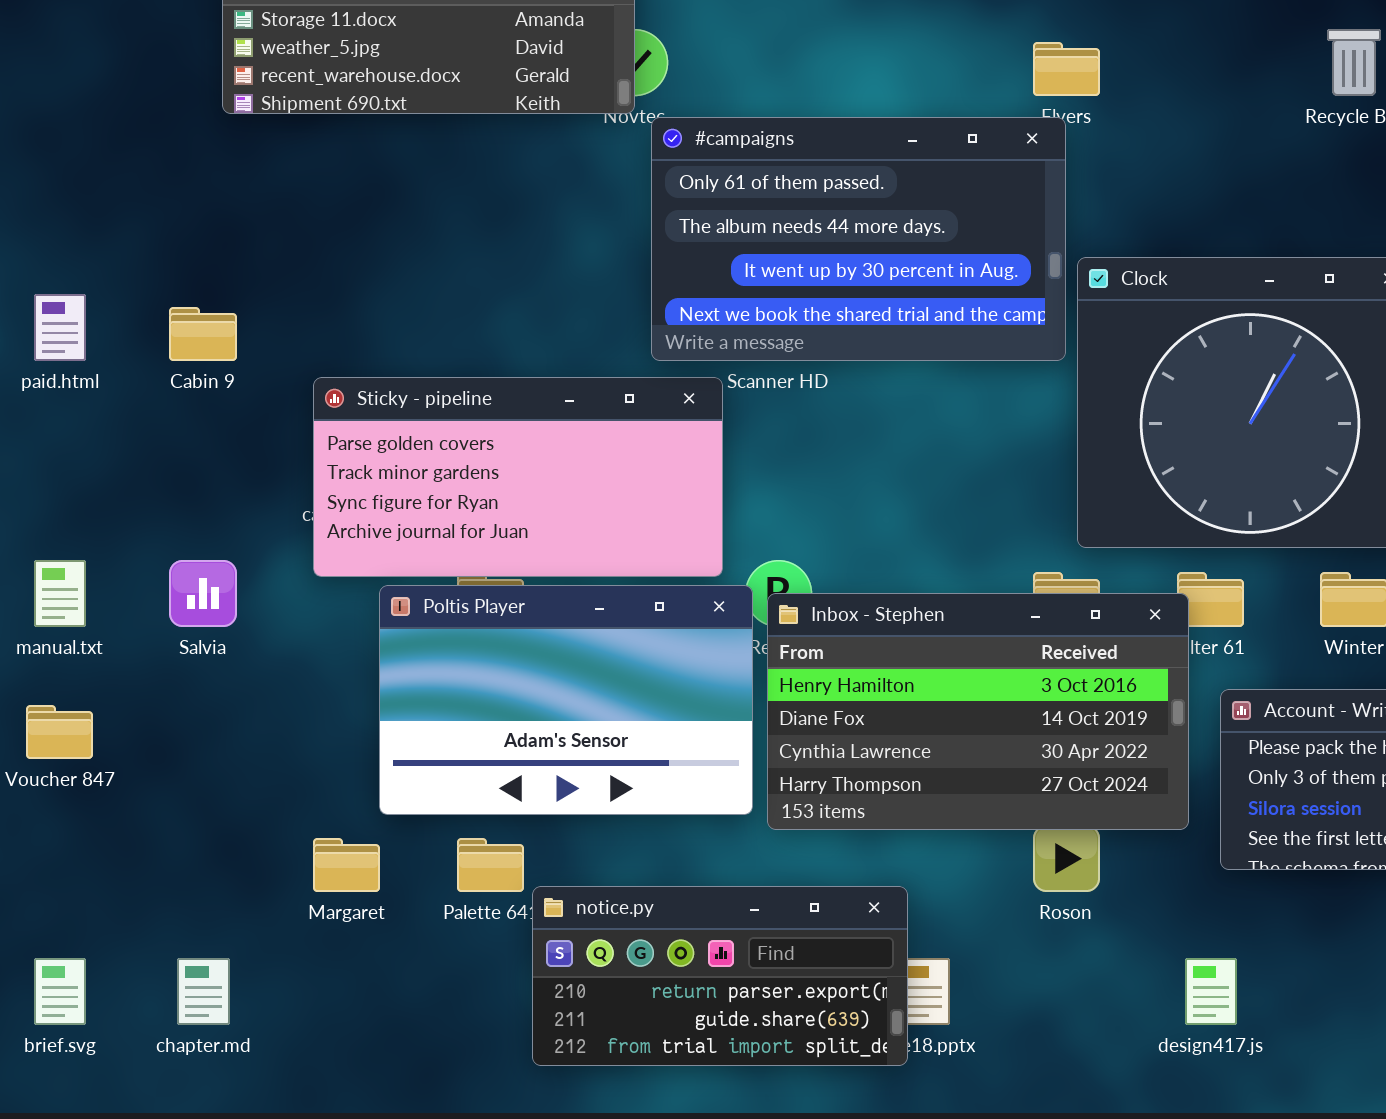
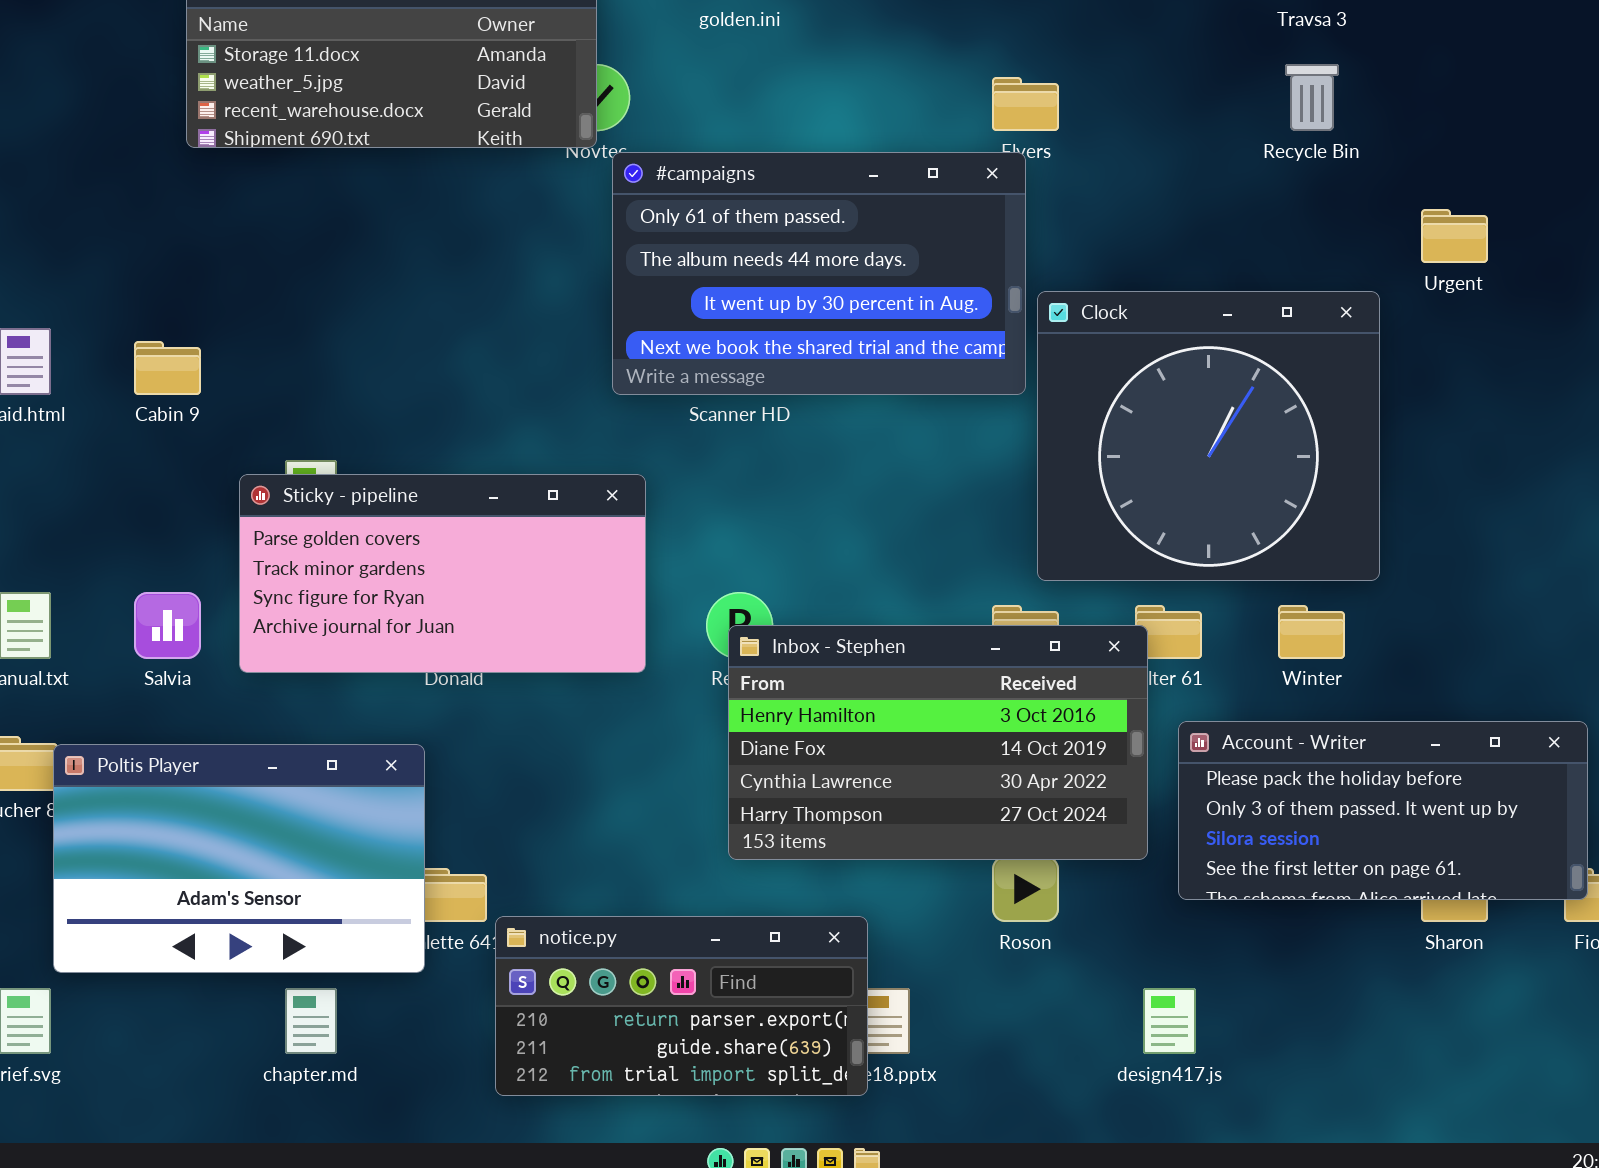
Sticky - pipeline: [313,377,723,577] -> [239,474,646,673], moved
Poltis Player: [379,585,753,815] -> [53,744,425,973], moved
chapter.md: [177,958,230,1025] -> [285,988,337,1054], moved

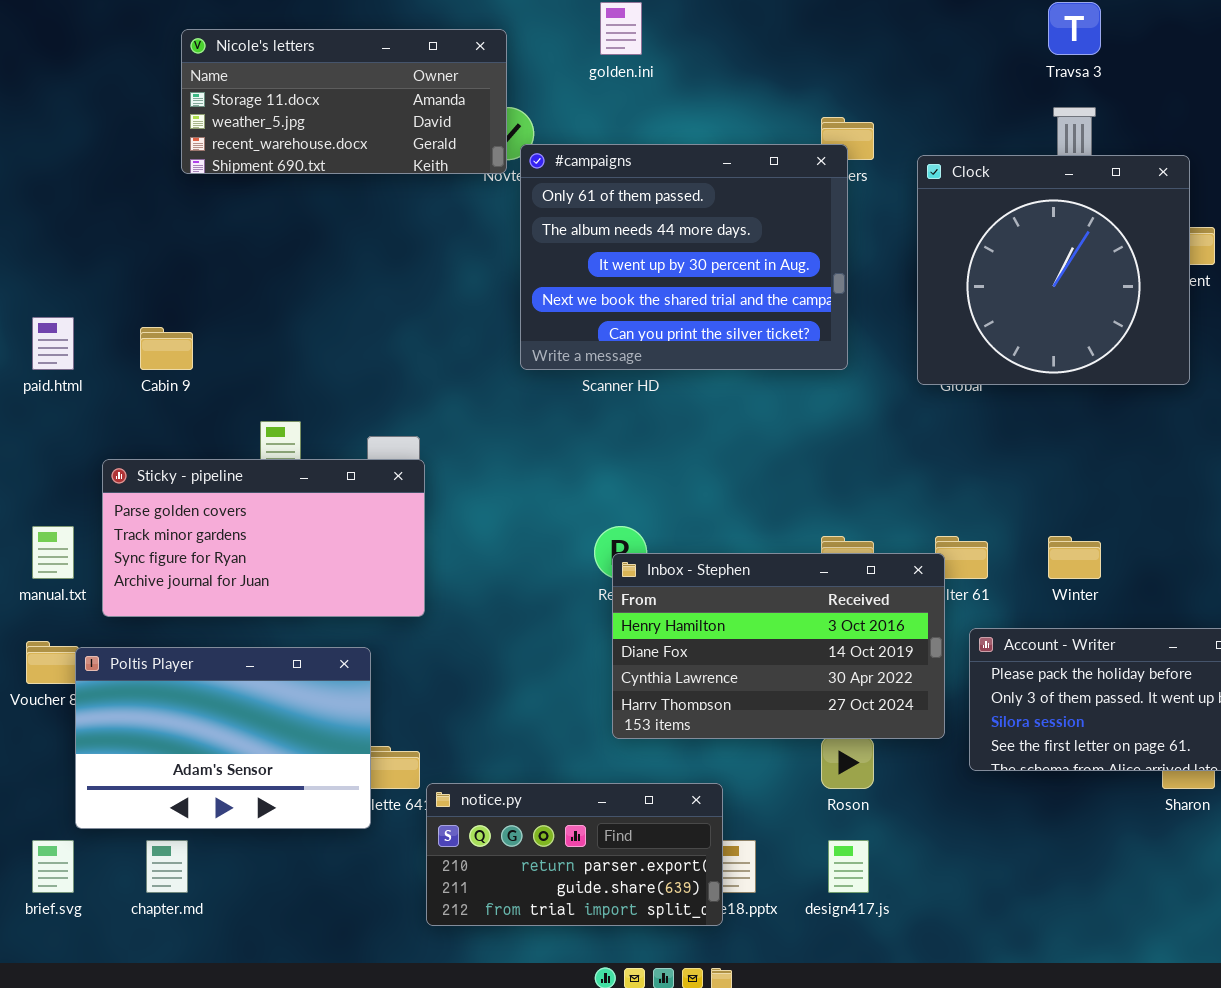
#campaigns: [612,152,1026,395] -> [520,144,848,370], resized
Clock: [1037,291,1380,581] -> [917,155,1190,385], moved
Sticky - pipeline: [239,474,646,673] -> [102,459,425,617], moved
chapter.md: [285,988,337,1054] -> [146,840,188,893], moved
design417.js: [1143,988,1196,1054] -> [828,840,869,893], moved

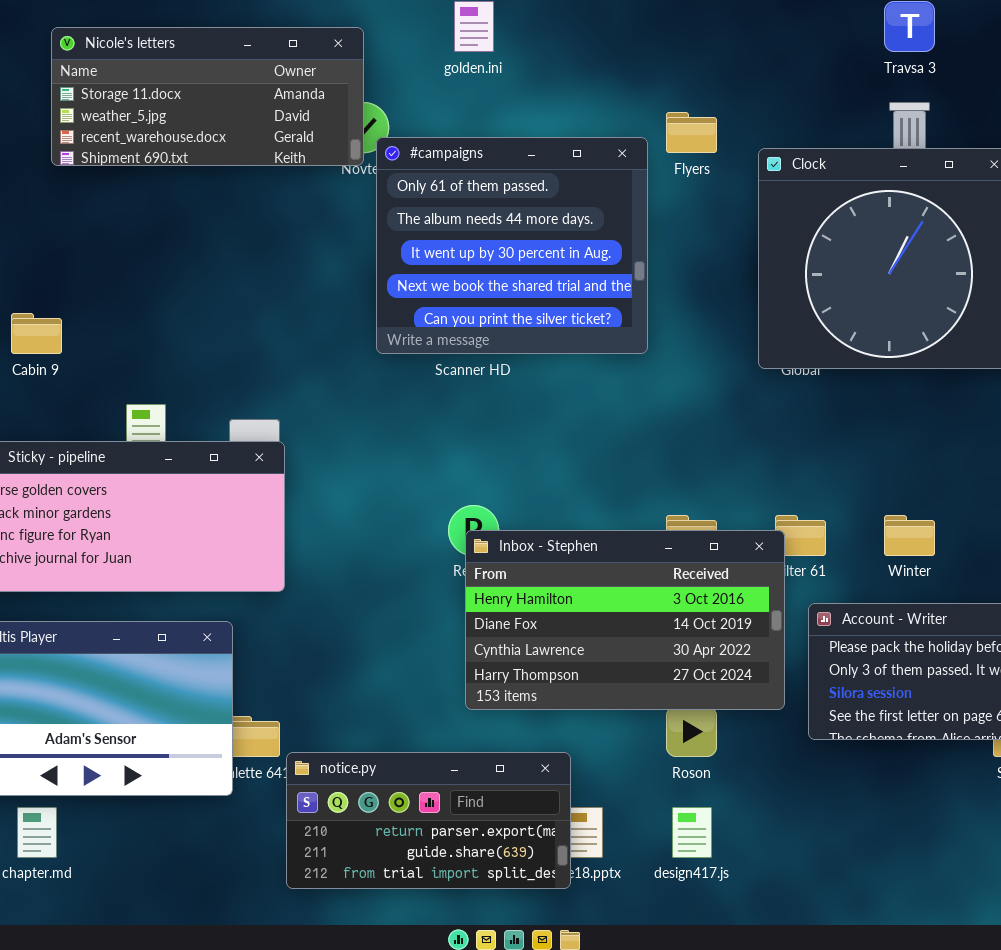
#campaigns: [520,144,848,370] -> [376,137,648,354], resized

